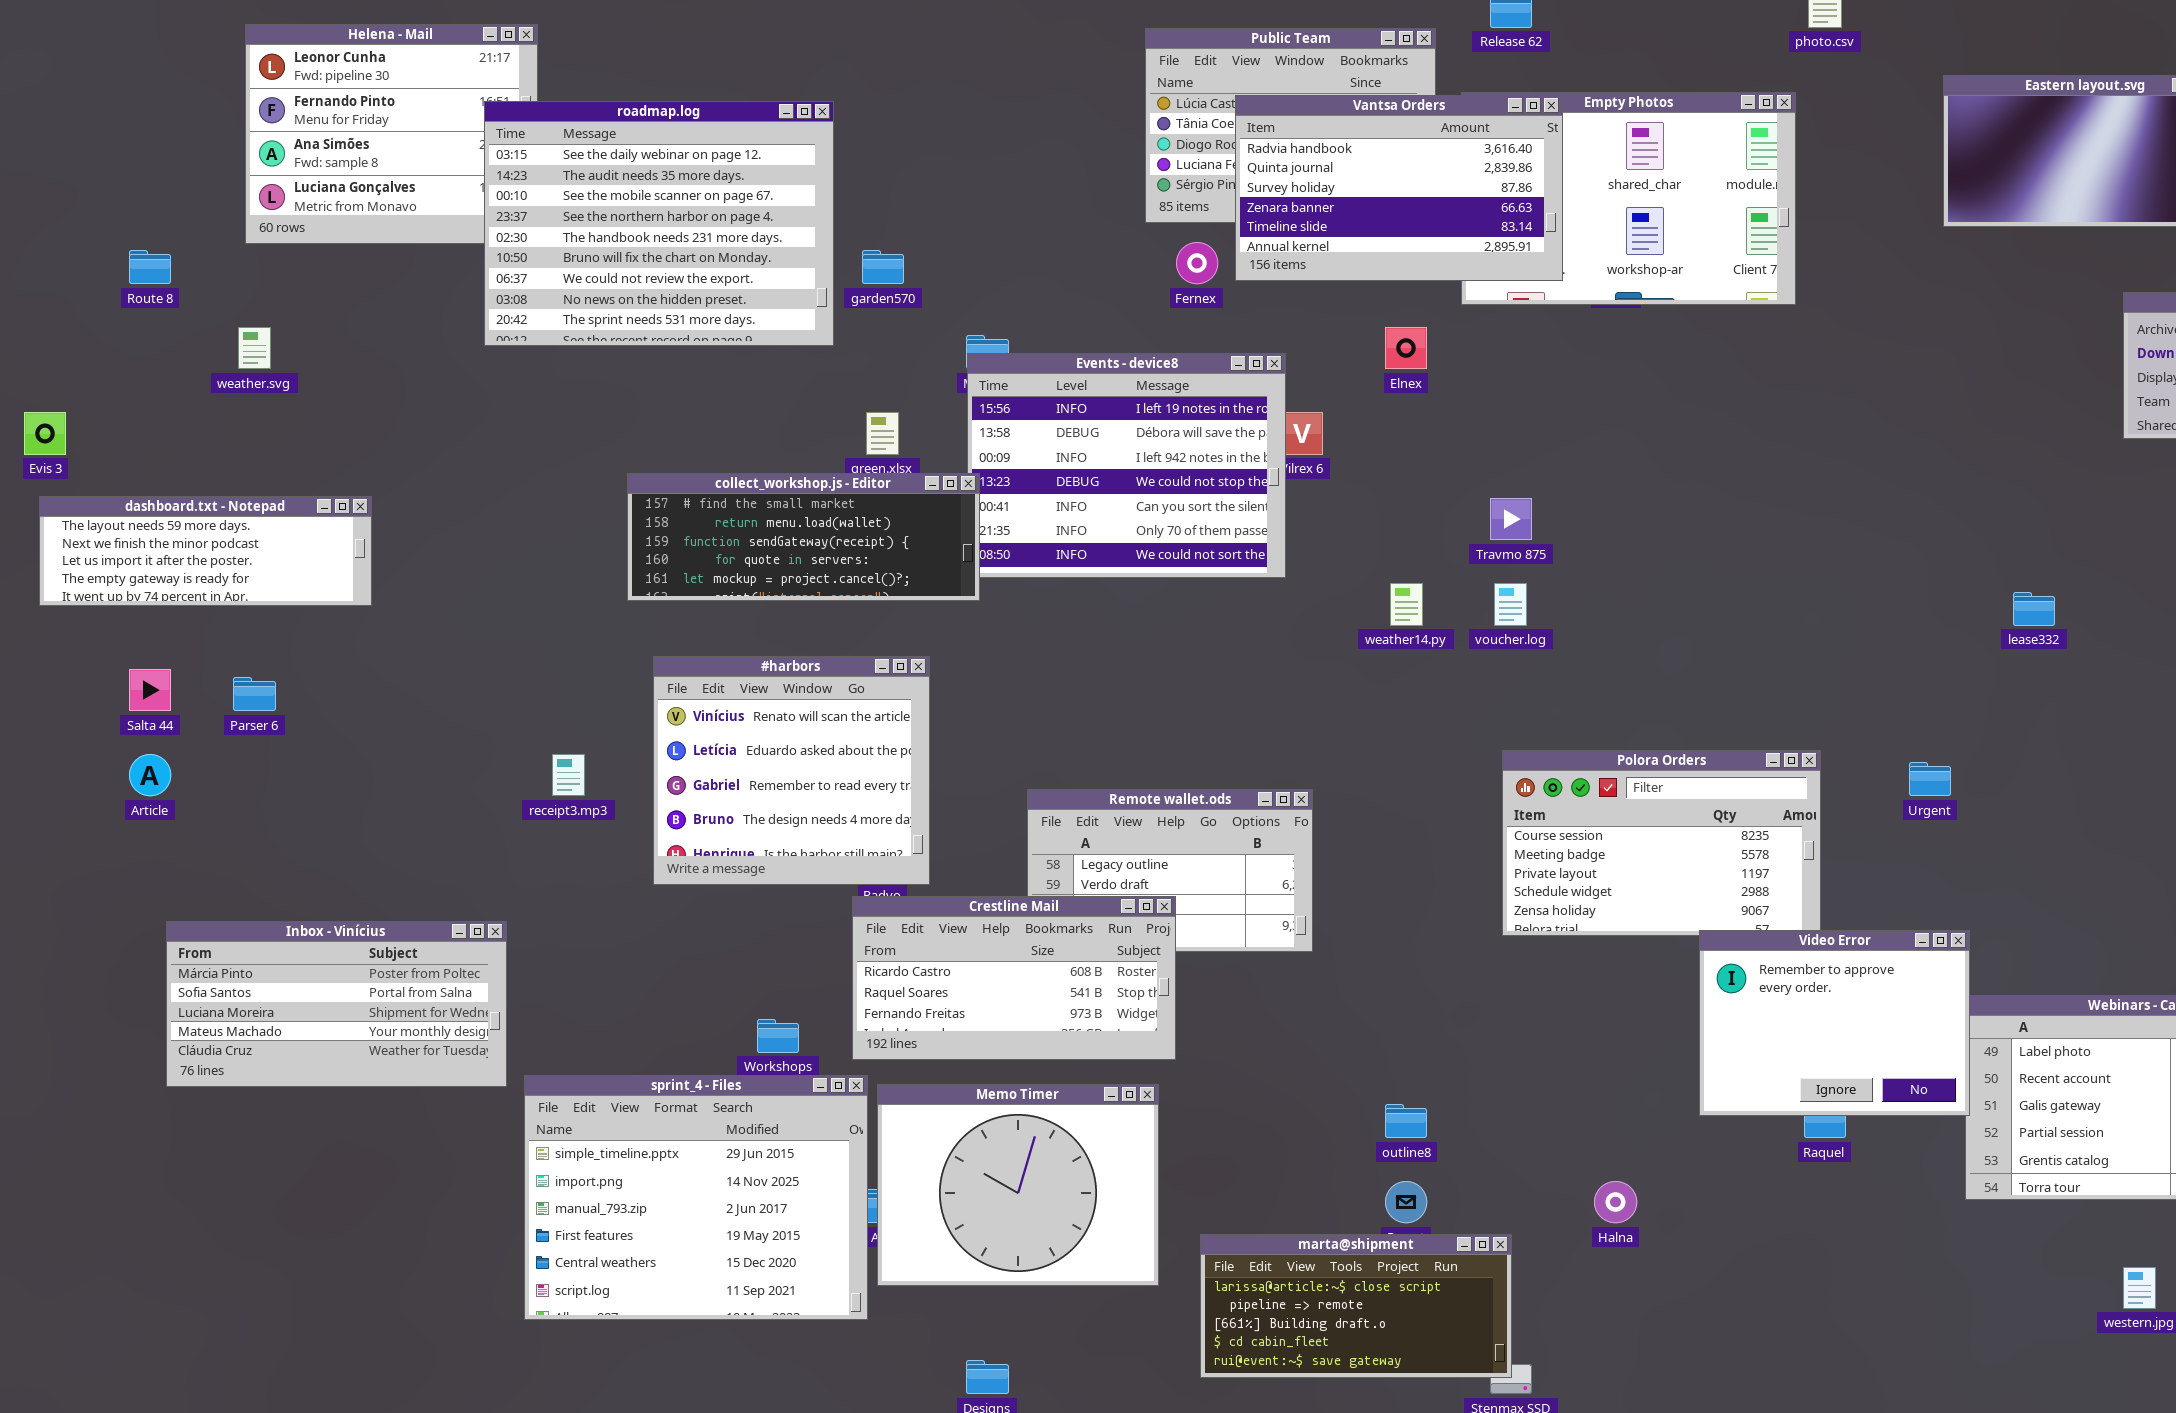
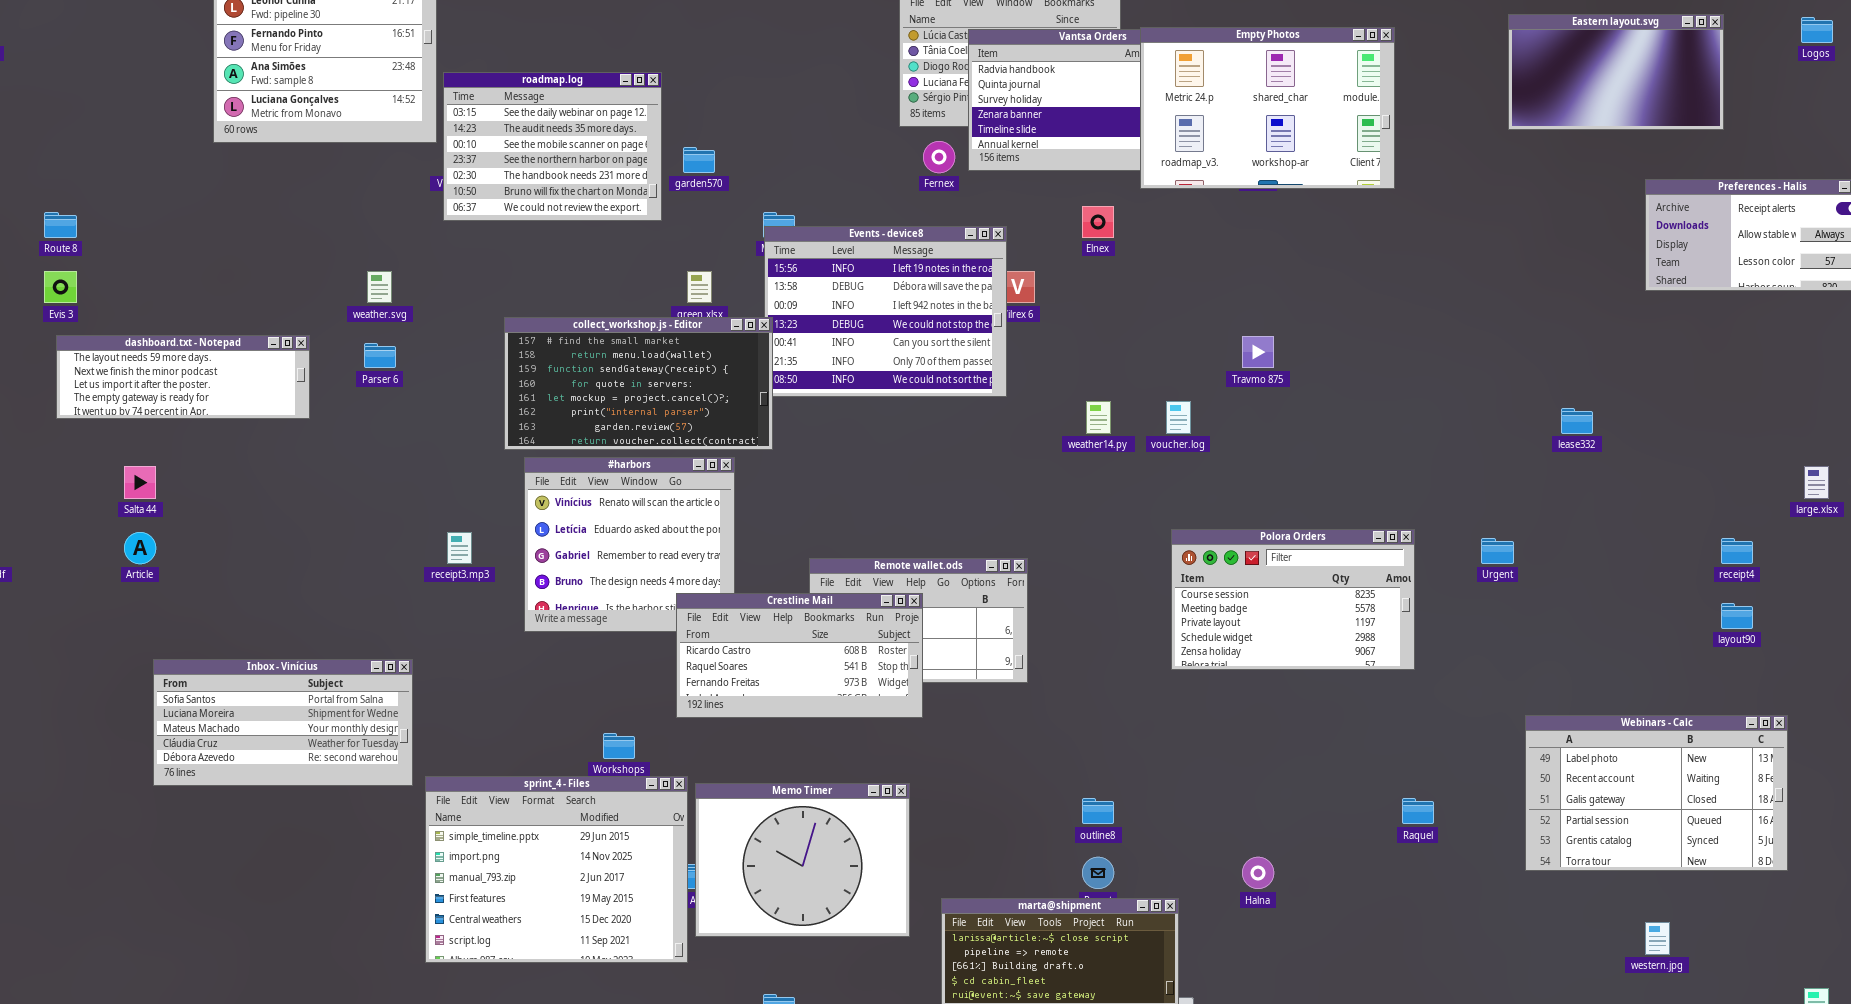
Empty Photos: [1461,92,1796,305] -> [1140,27,1395,189], raised
roadmap.log: [484,101,834,346] -> [443,72,662,221], resized
Route 8: [129,250,171,284] -> [44,212,77,238], moved
weather.svg: [238,327,271,369] -> [367,271,392,303], moved
collect_workshop.js - Editor: [627,473,980,601] -> [504,317,773,450], resized
Travmo 875: [1490,498,1532,540] -> [1242,336,1274,368], moved
Parser 6: [233,677,276,711] -> [364,343,396,368], moved
Crestline Mail: [852,896,1176,1060] -> [676,593,923,718], moved
Inbox - Vinícius: [166,921,507,1087] -> [153,659,413,786], scrolled down 1 row
Video Error: [1699,930,1970,1116] -> none, closed

